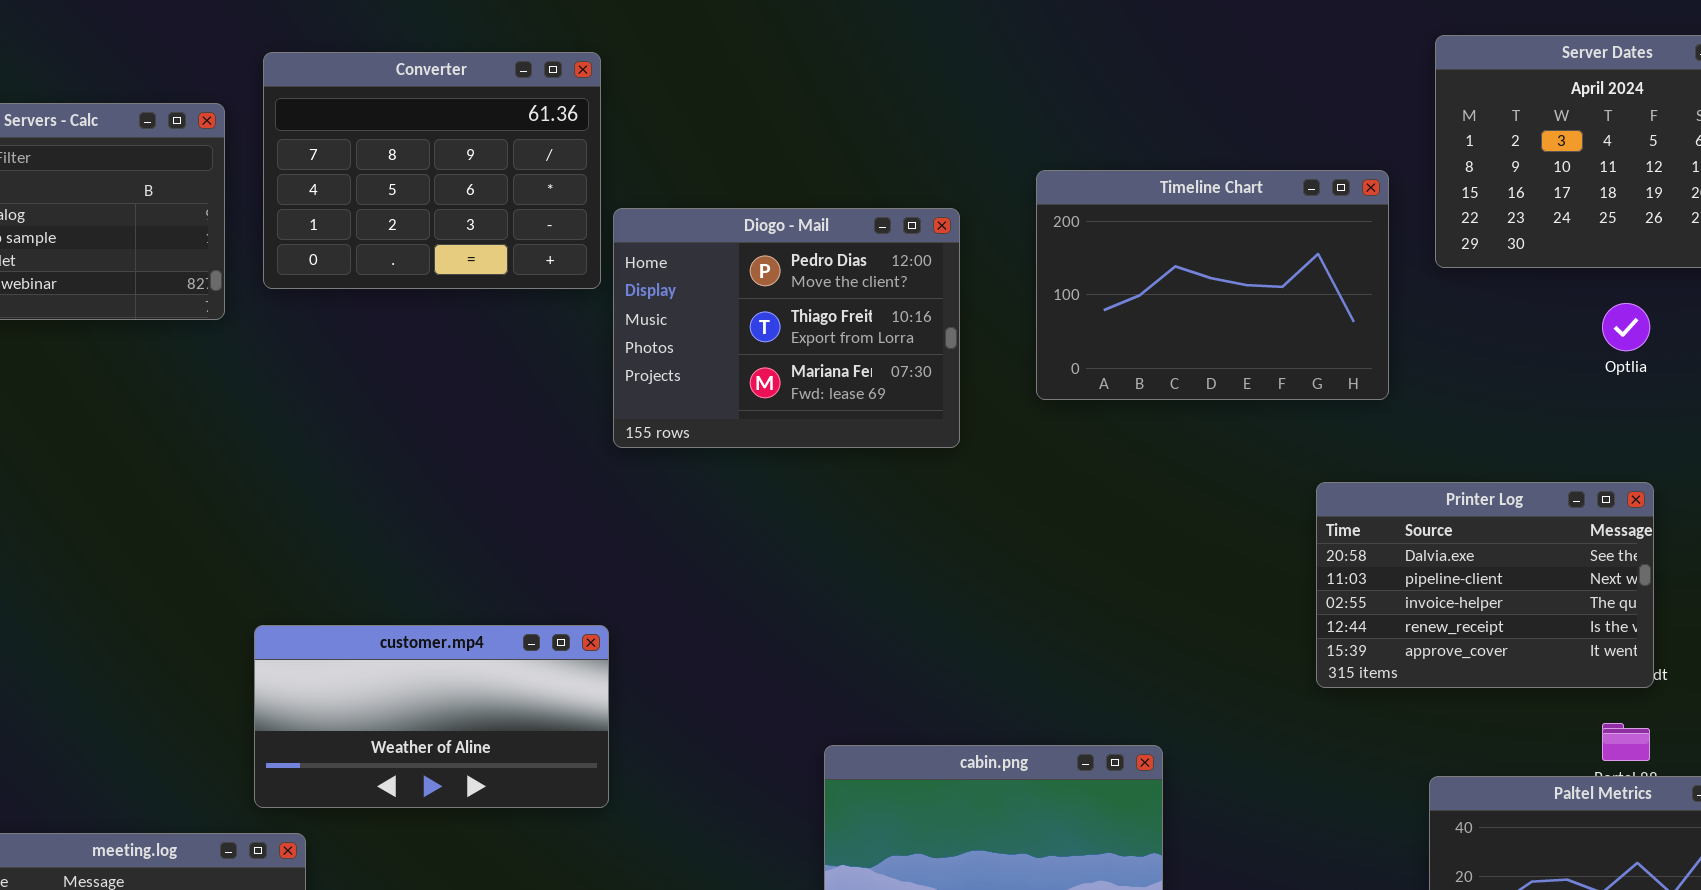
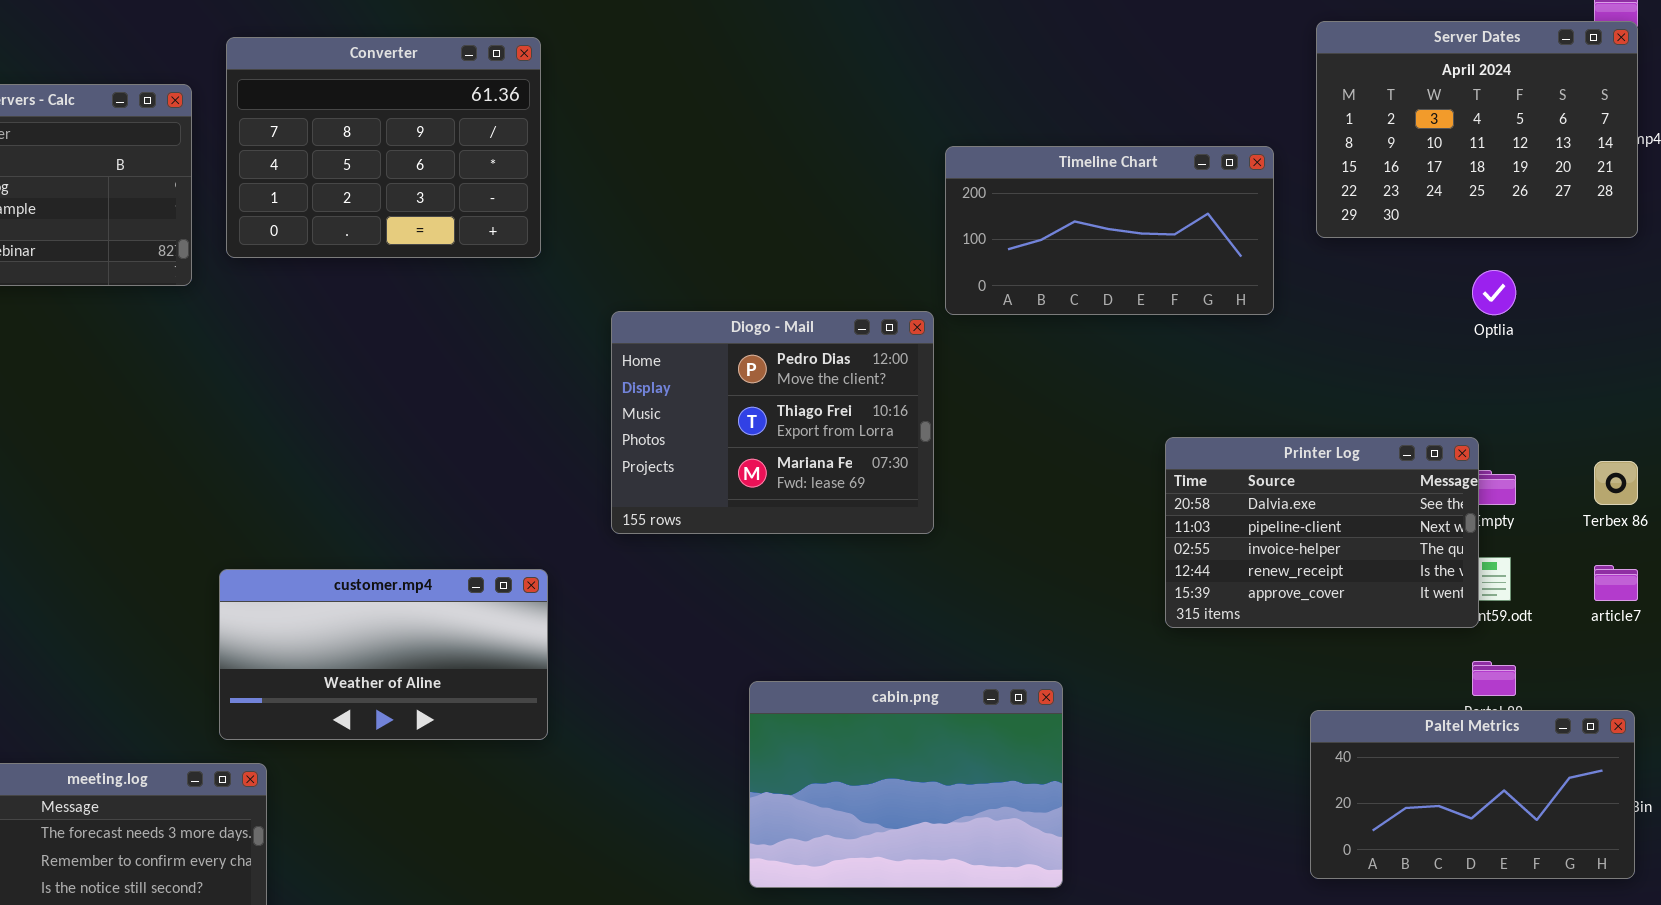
Timeline Chart: [1036,170,1389,400] -> [945,146,1274,315], resized
Diogo - Mail: [613,208,960,448] -> [611,311,934,534], moved
Printer Log: [1316,482,1654,688] -> [1165,437,1479,628], moved

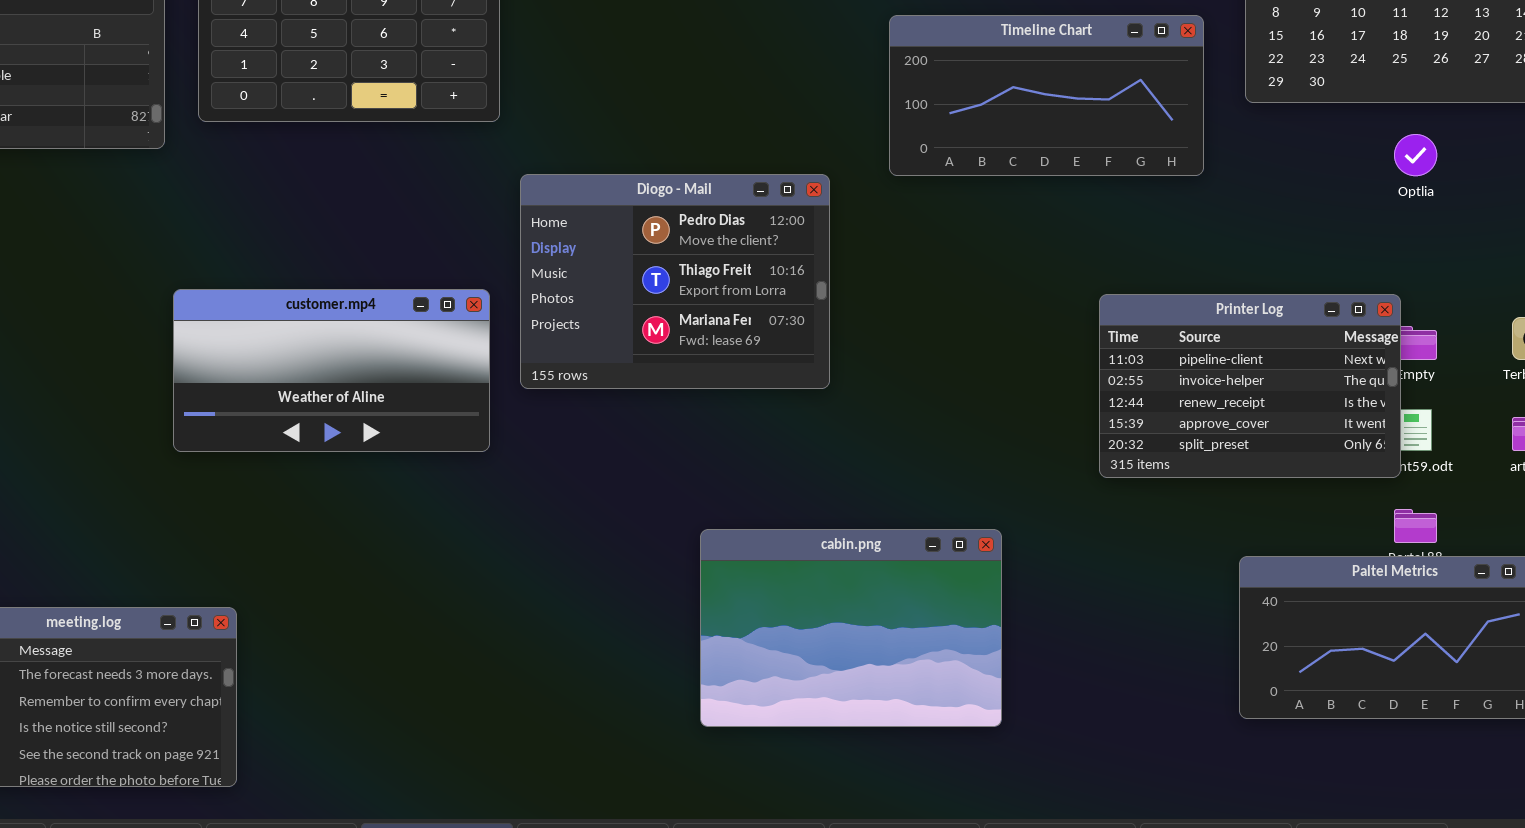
Diogo - Mail: [611,311,934,534] -> [520,174,830,389], moved
Printer Log: [1165,437,1479,628] -> [1099,294,1401,478], scrolled down 1 row
customer.mp4: [219,569,548,740] -> [173,289,490,452], moved

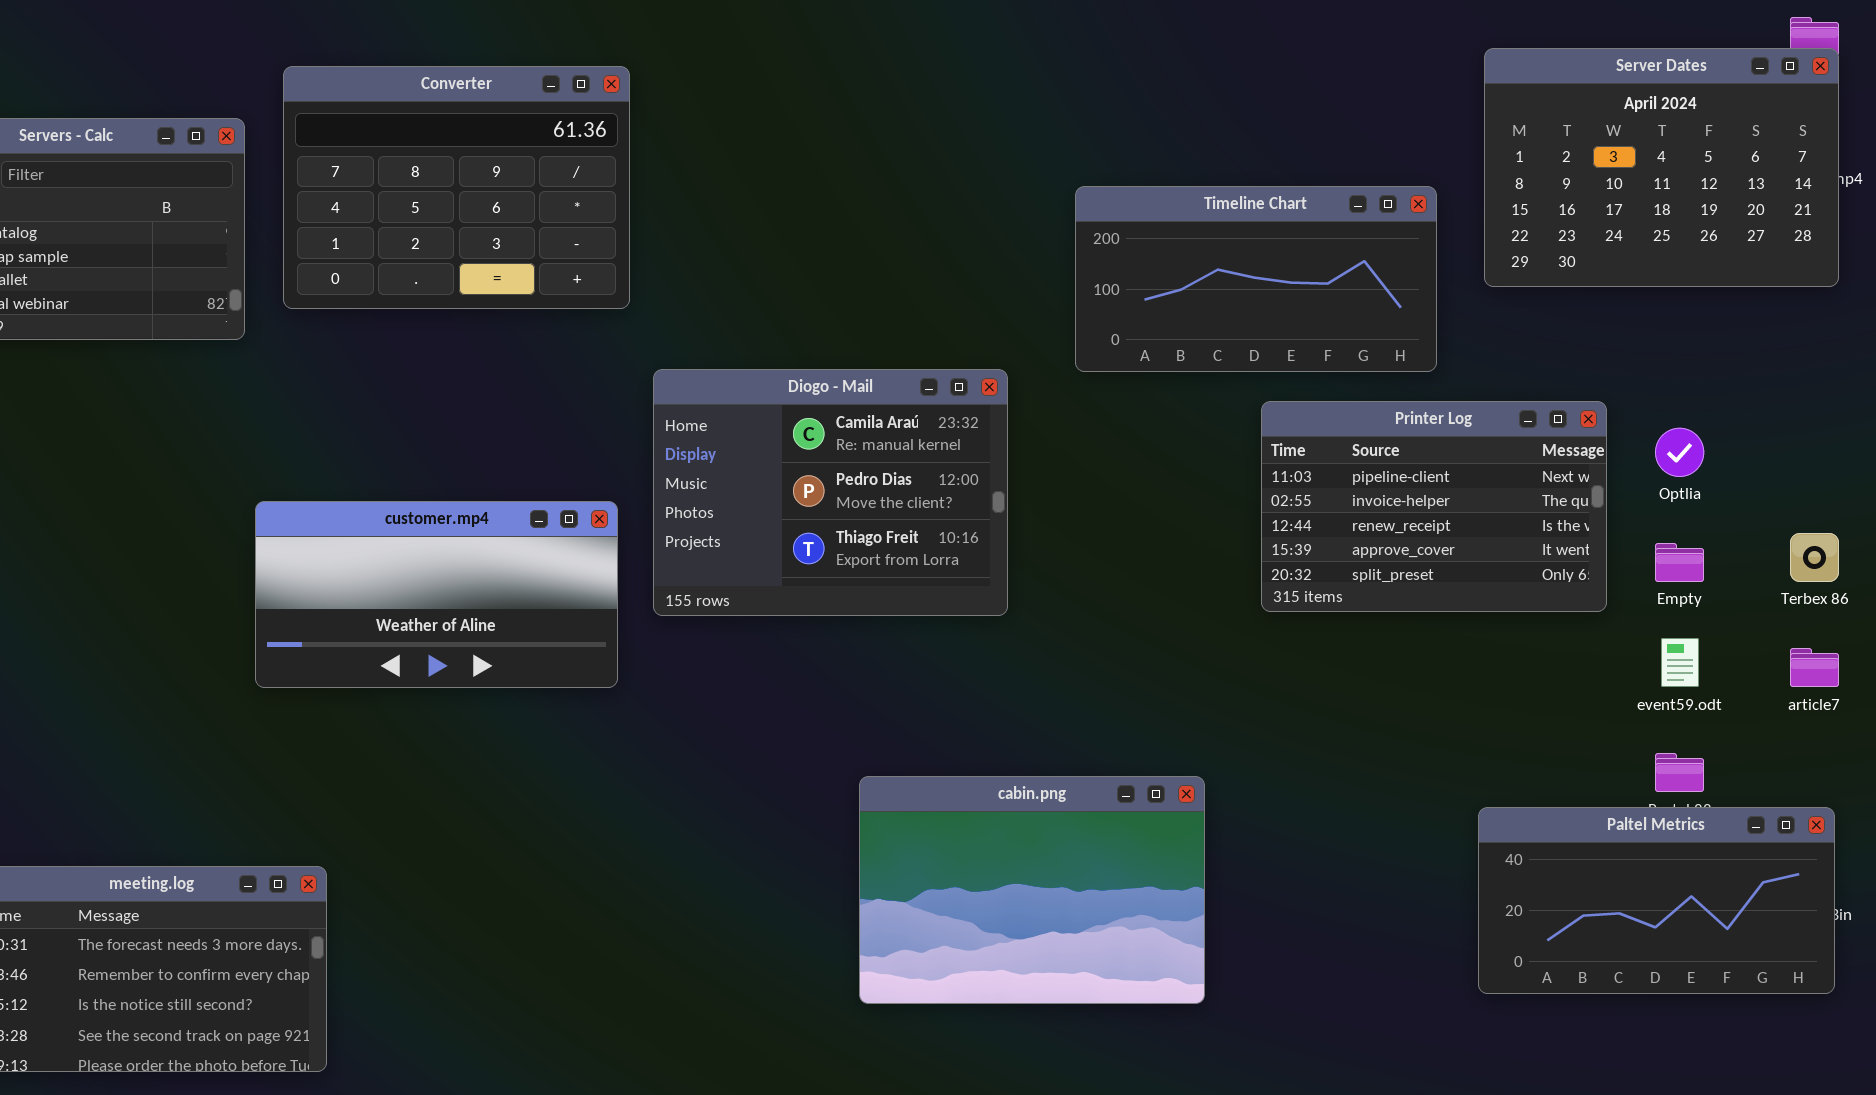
Optlia: [1394,134,1437,176] -> [1655,428,1704,477], moved
Diogo - Mail: [520,174,830,389] -> [653,369,1008,616], scrolled up 1 row
Printer Log: [1099,294,1401,478] -> [1261,401,1607,612], moved

